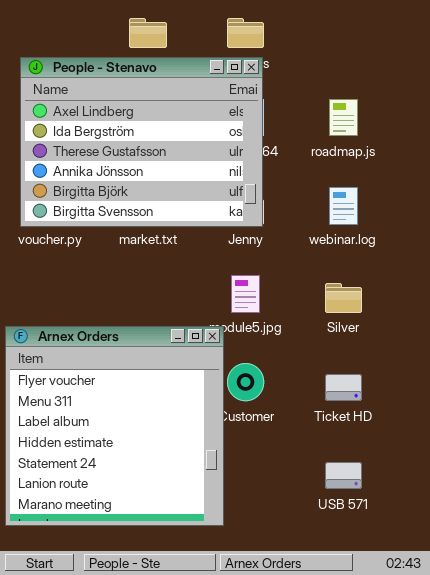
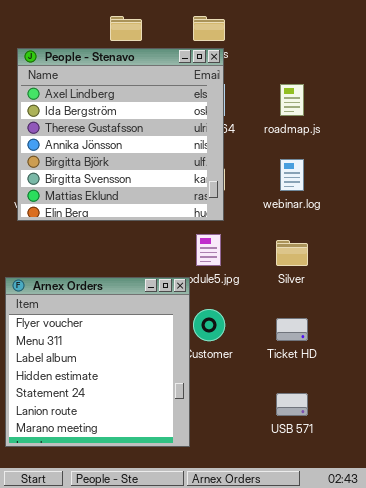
People - Stenavo: [20,57,263,227] -> [17,48,224,221], resized

